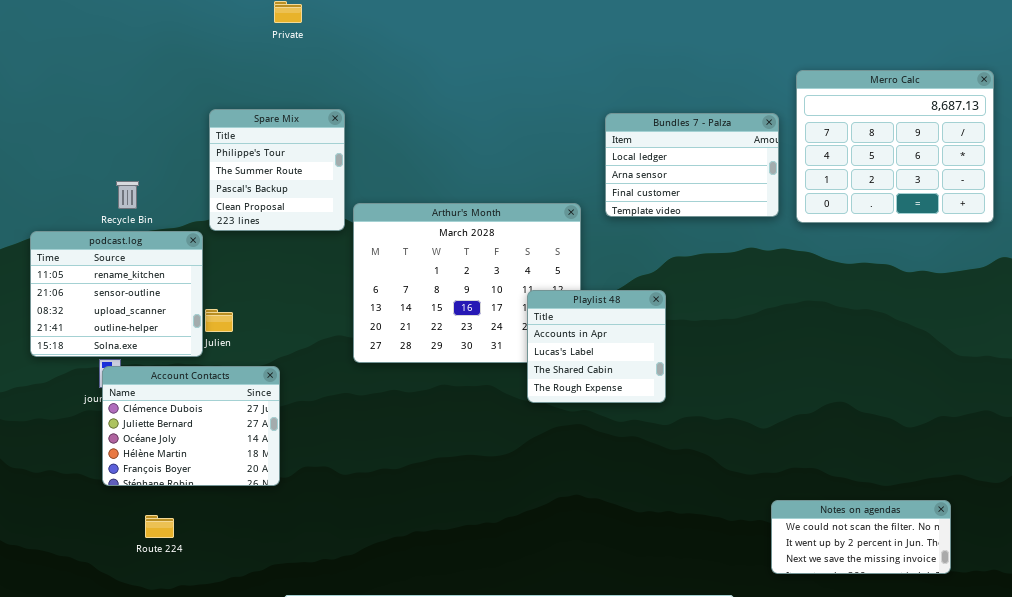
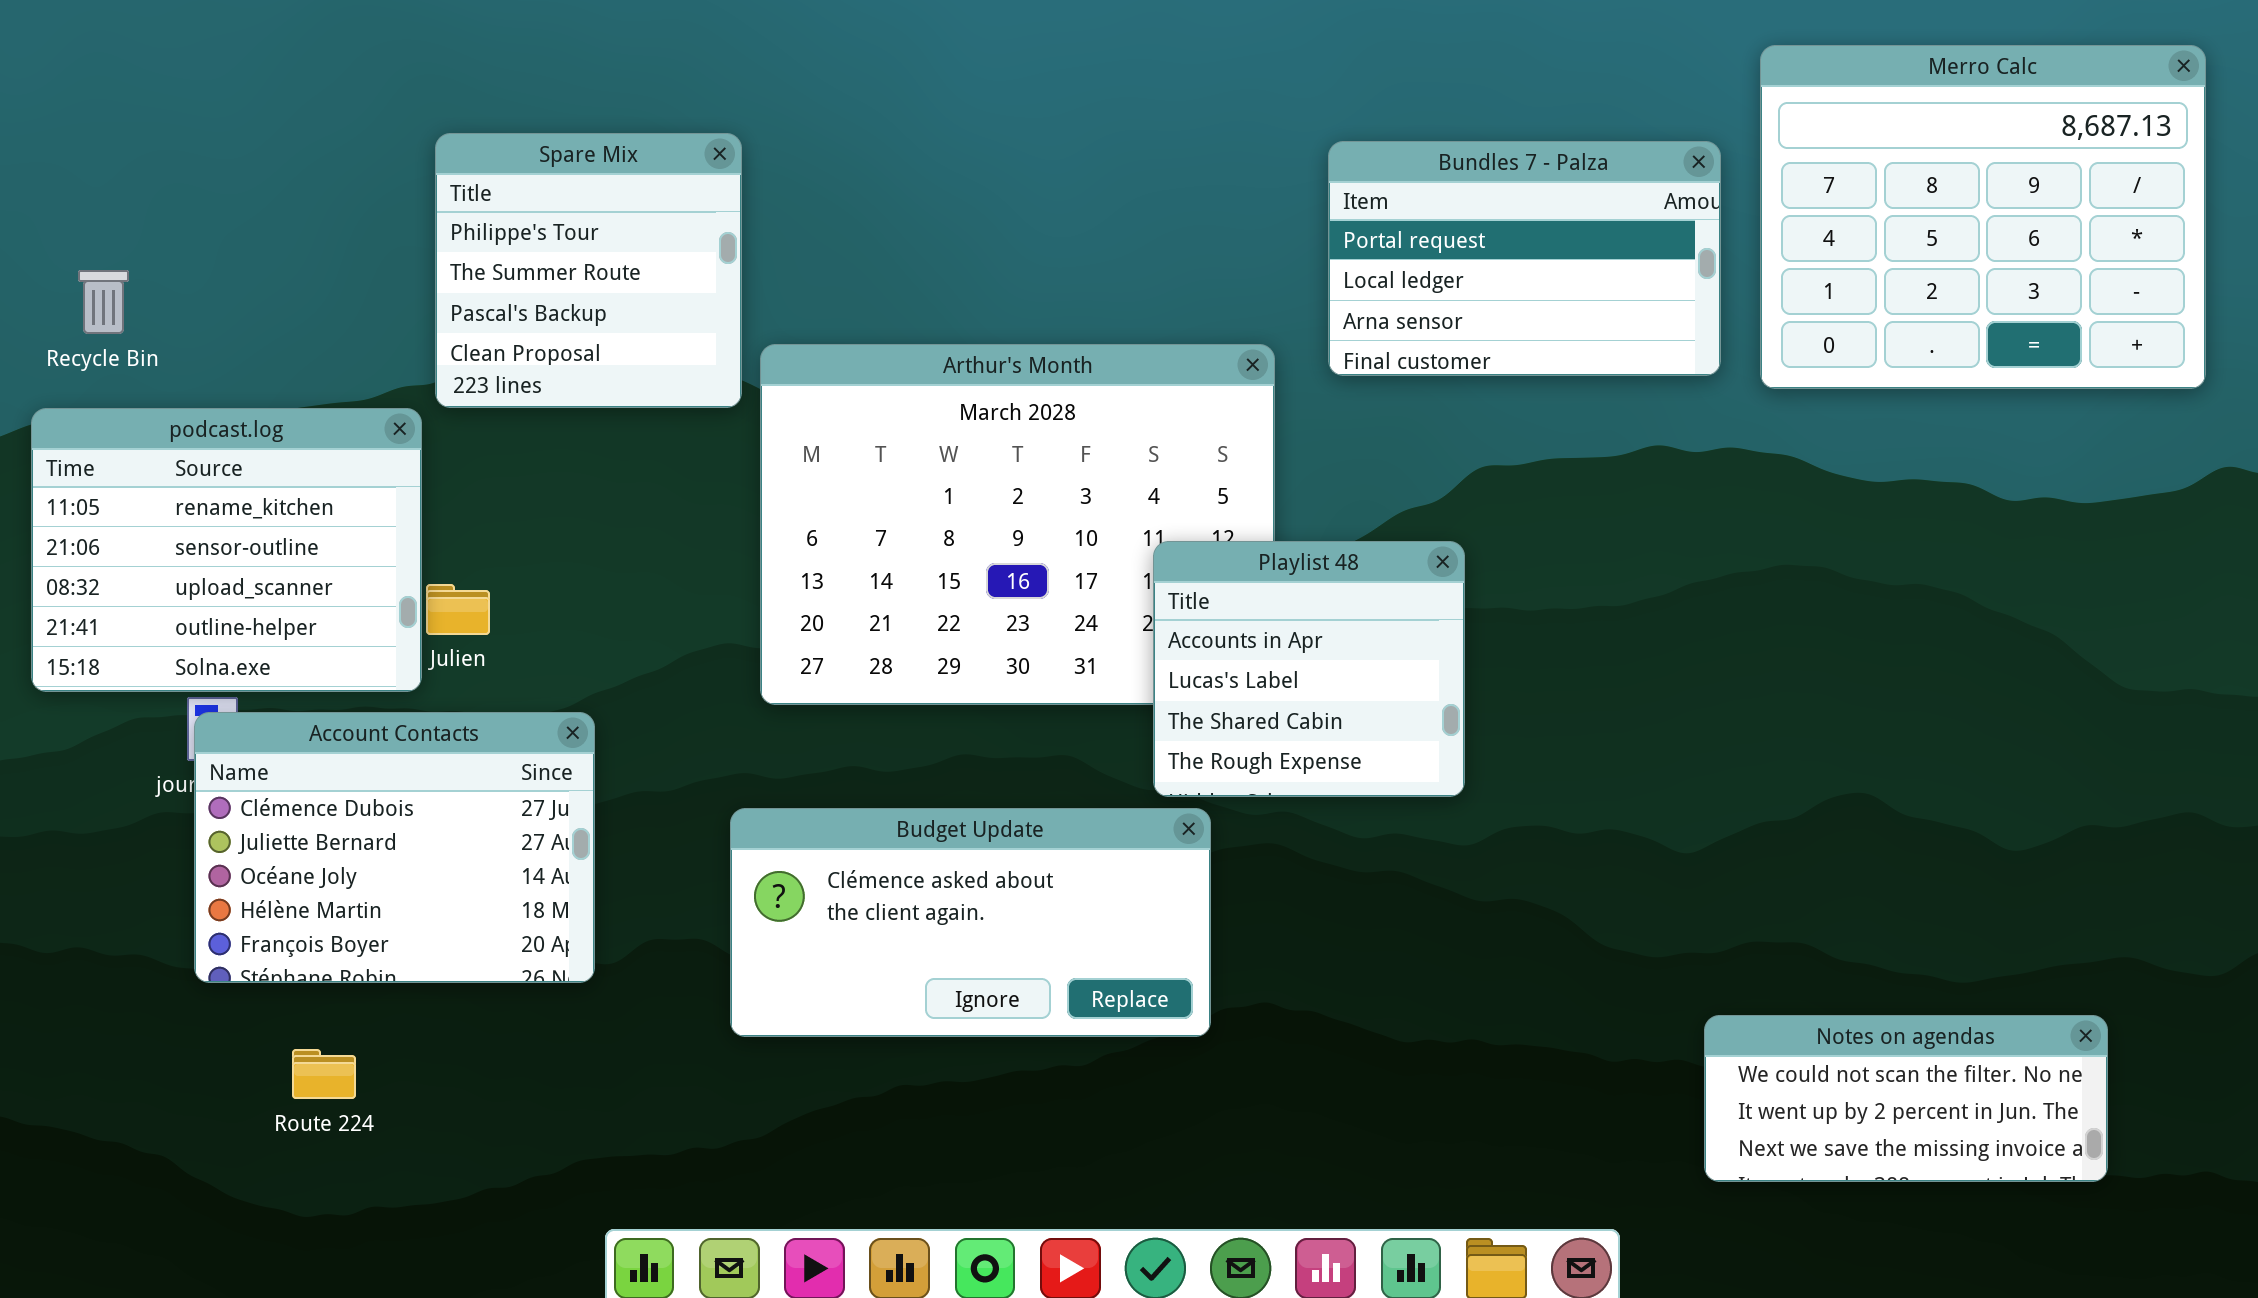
Bundles 7 - Palza: [605,113,779,217] -> [1328,141,1721,376], scrolled up 1 row
Recycle Bin: [116,181,139,209] -> [78,270,129,334], moved
Budget Update: none -> [730,808,1211,1037], opened

